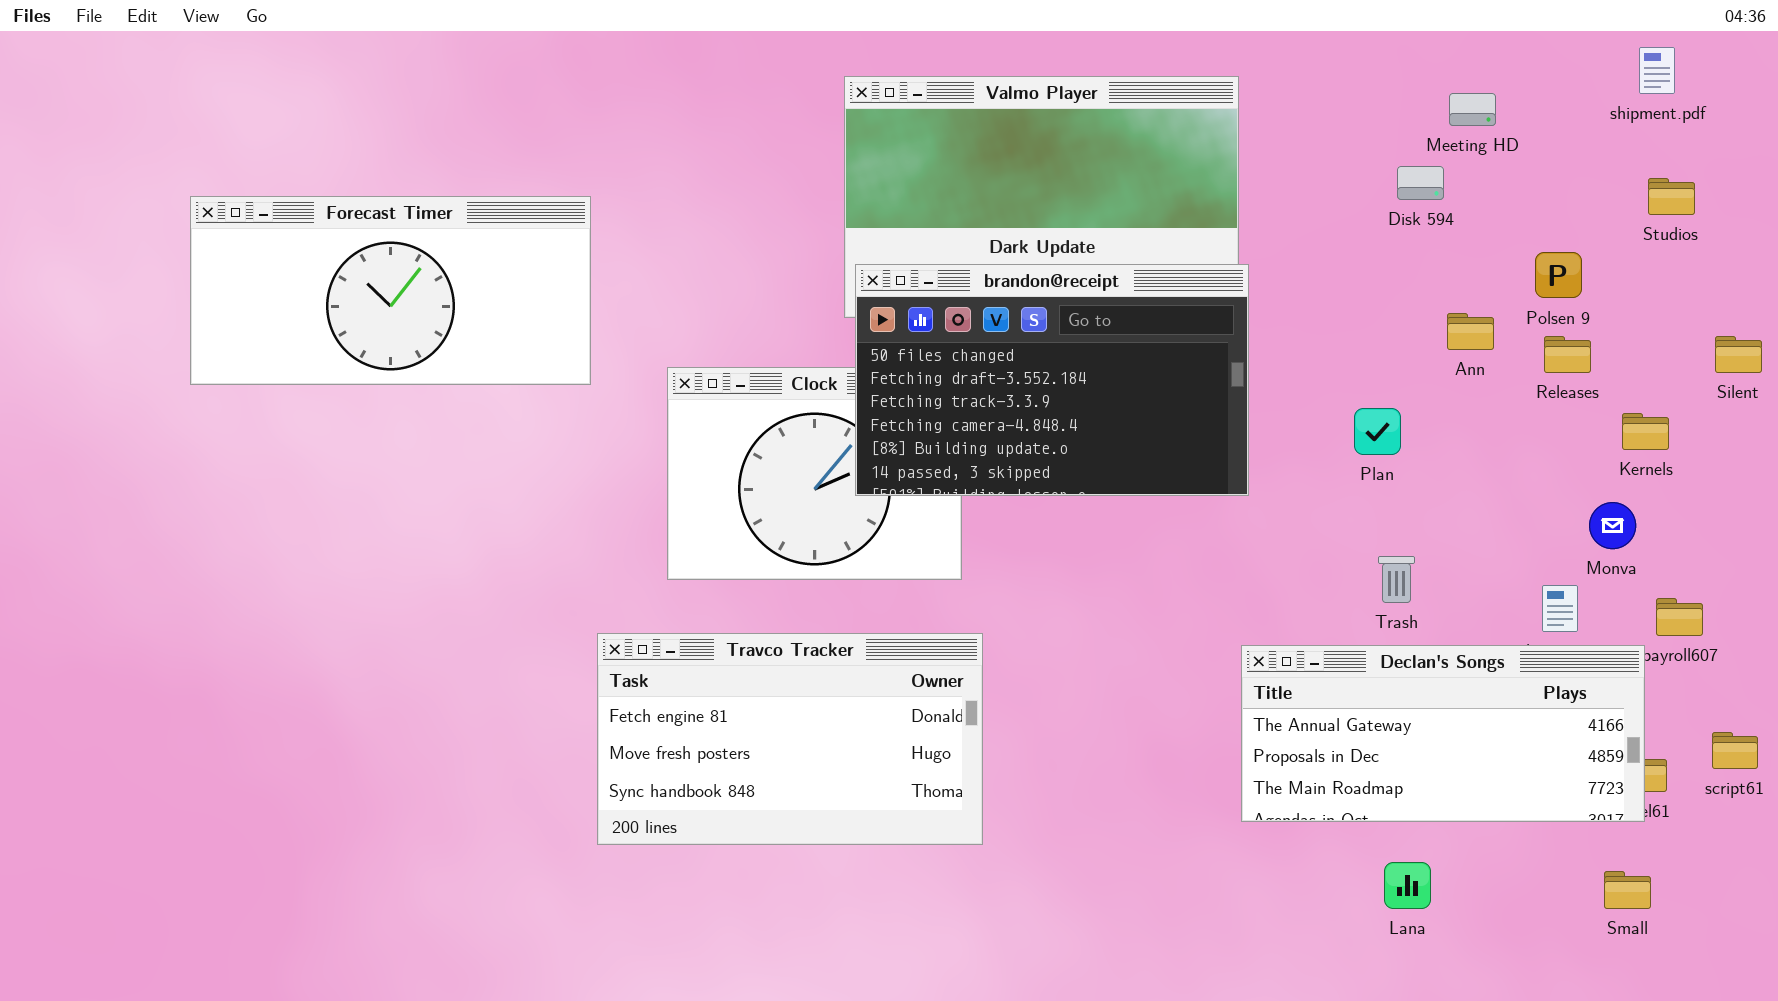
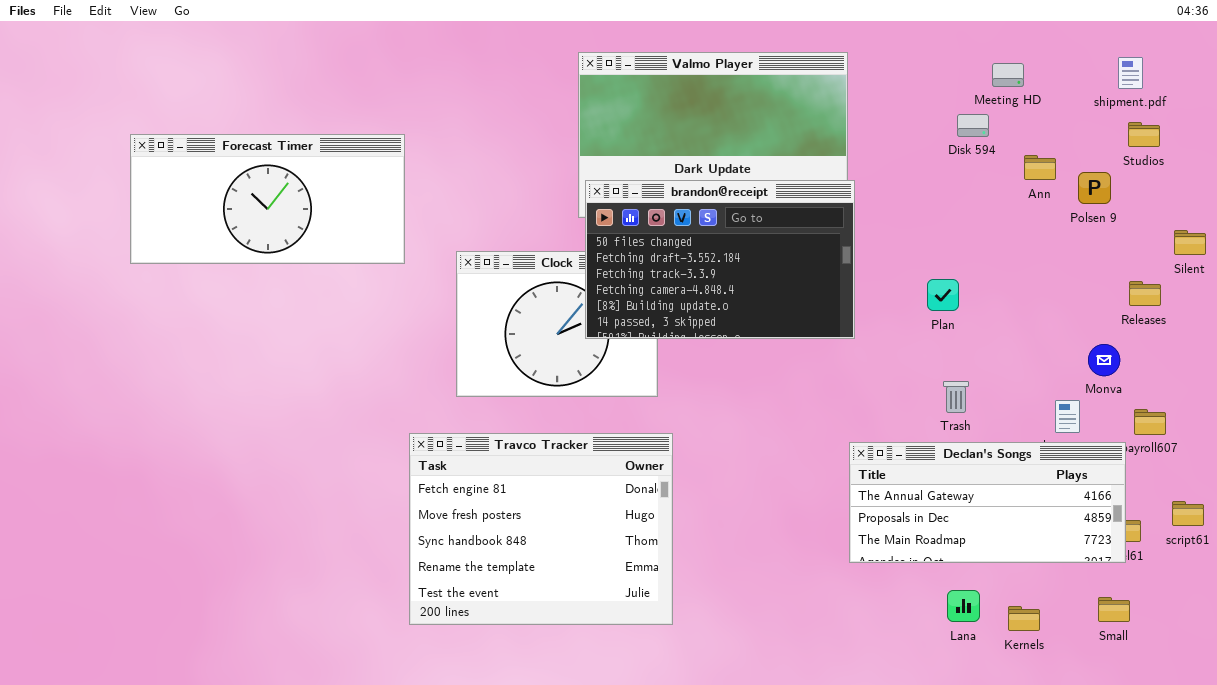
shipment.pdf: [1639,47,1675,94] -> [1118,57,1143,89], moved
Polsen 9: [1535,252,1582,298] -> [1078,172,1111,204], moved
Ann: [1447,313,1494,350] -> [1024,155,1056,180], moved
Releases: [1544,336,1591,373] -> [1129,281,1161,306], moved
Kernels: [1622,413,1669,450] -> [1008,606,1040,631], moved
Travco Tracker: [597,633,983,845] -> [409,433,673,625], resized

